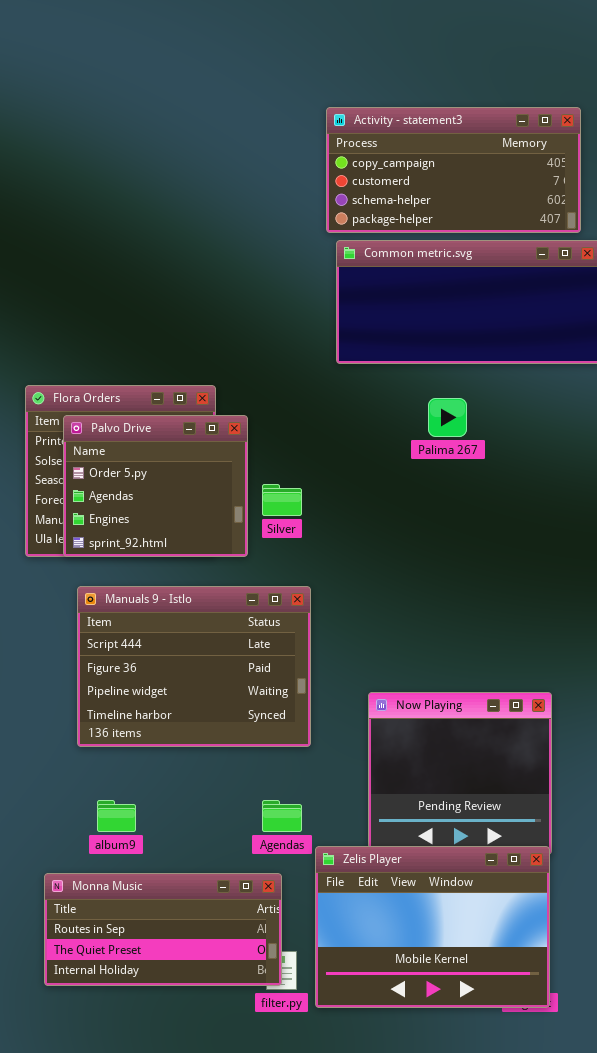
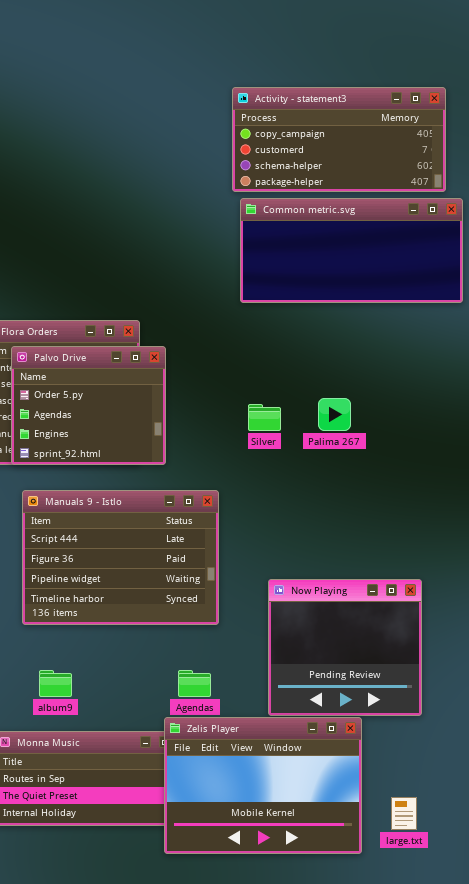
Palima 267: [428,398,467,437] -> [318,398,351,431], moved
Silver: [262,484,302,516] -> [248,404,281,431], moved
Zelis Player: [315,846,550,1008] -> [164,717,362,854], moved

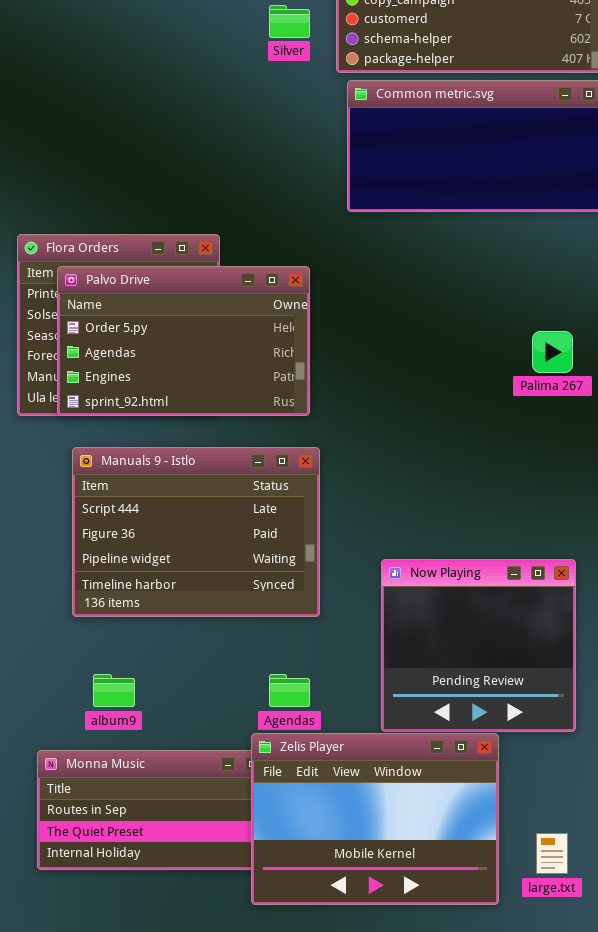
Palvo Drive: [11,346,166,465] -> [57,266,310,416], resized
Palima 267: [318,398,351,431] -> [532,331,573,373], moved
Silver: [248,404,281,431] -> [269,5,310,38], moved

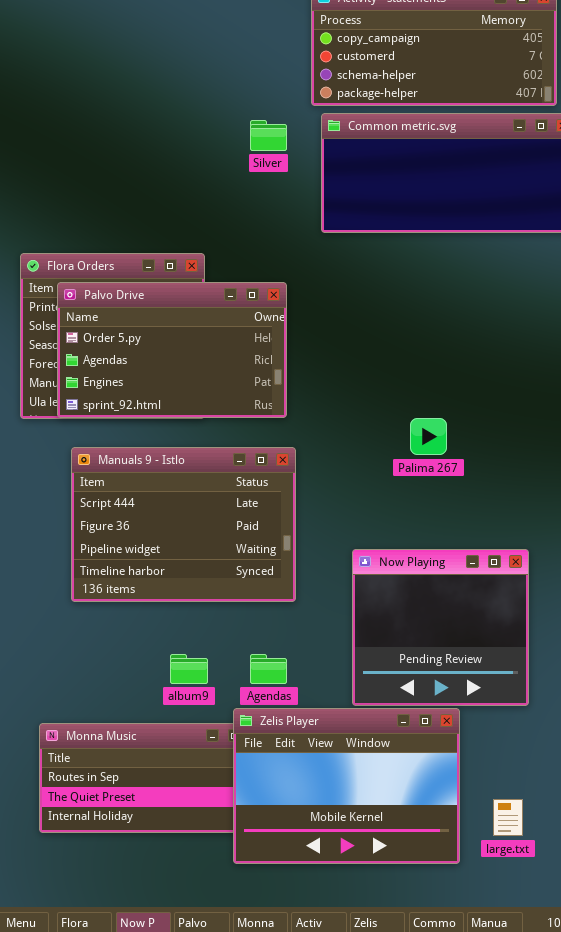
Silver: [269,5,310,38] -> [250,120,287,151], moved
Palima 267: [532,331,573,373] -> [410,418,447,455], moved
album9: [93,674,135,707] -> [170,654,208,684], moved

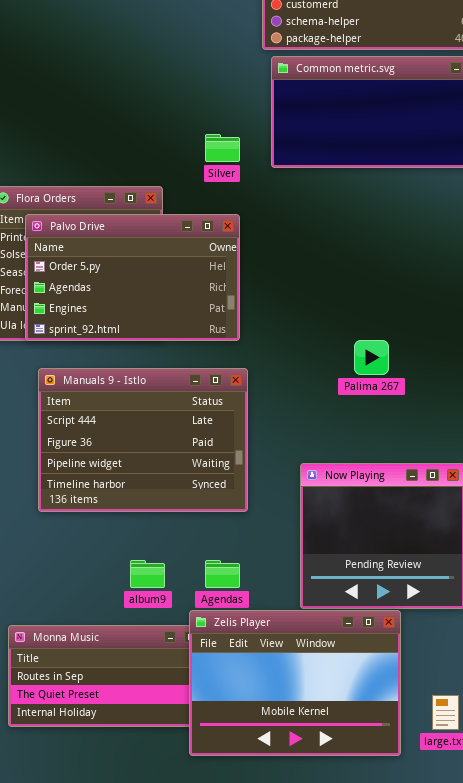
Silver: [250,120,287,151] -> [205,134,240,162], moved

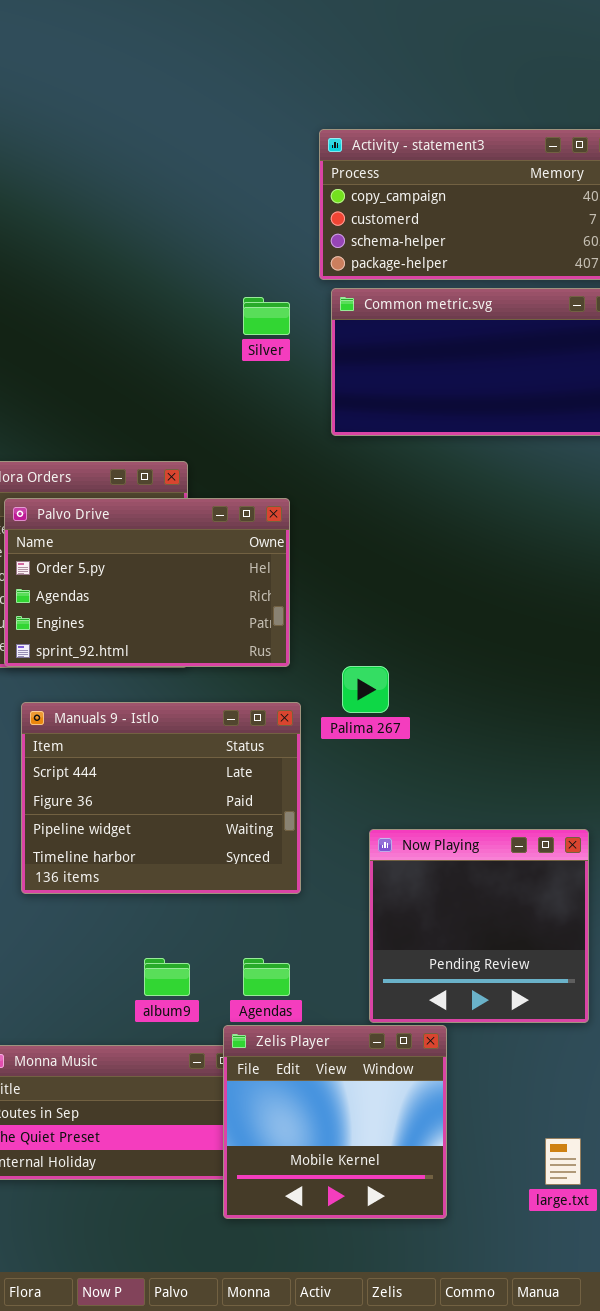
Silver: [205,134,240,162] -> [243,297,290,335], moved
Palima 267: [354,340,389,375] -> [342,666,389,713], moved
Zelis Player: [189,610,401,756] -> [223,1025,447,1219], resized

